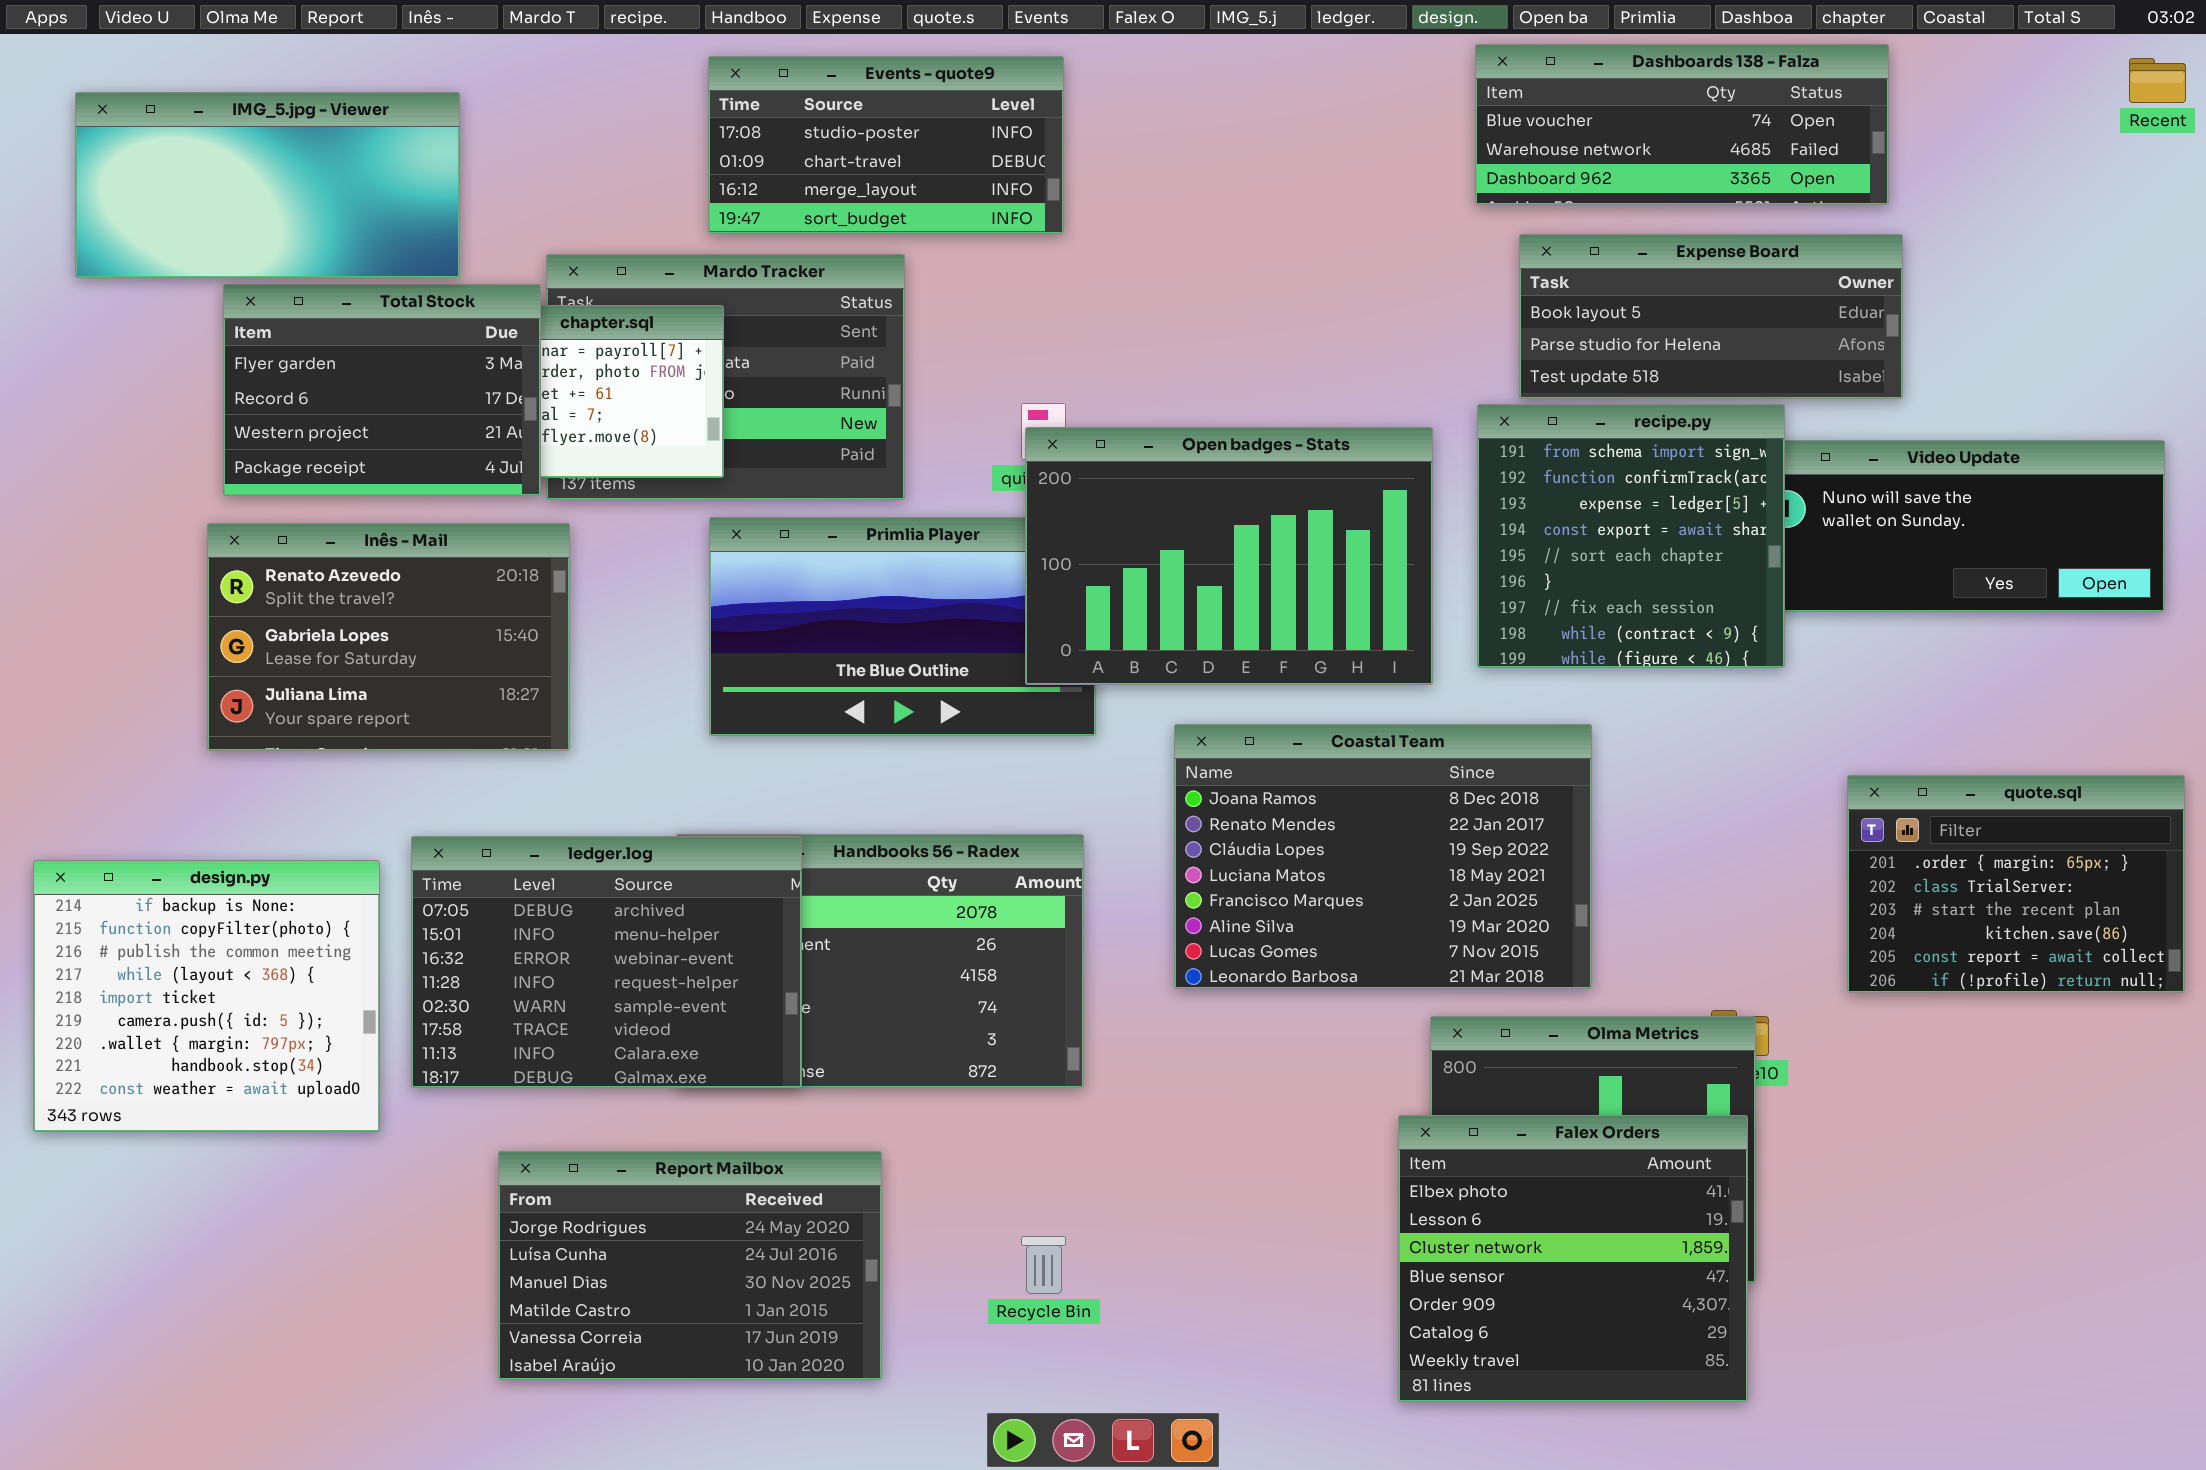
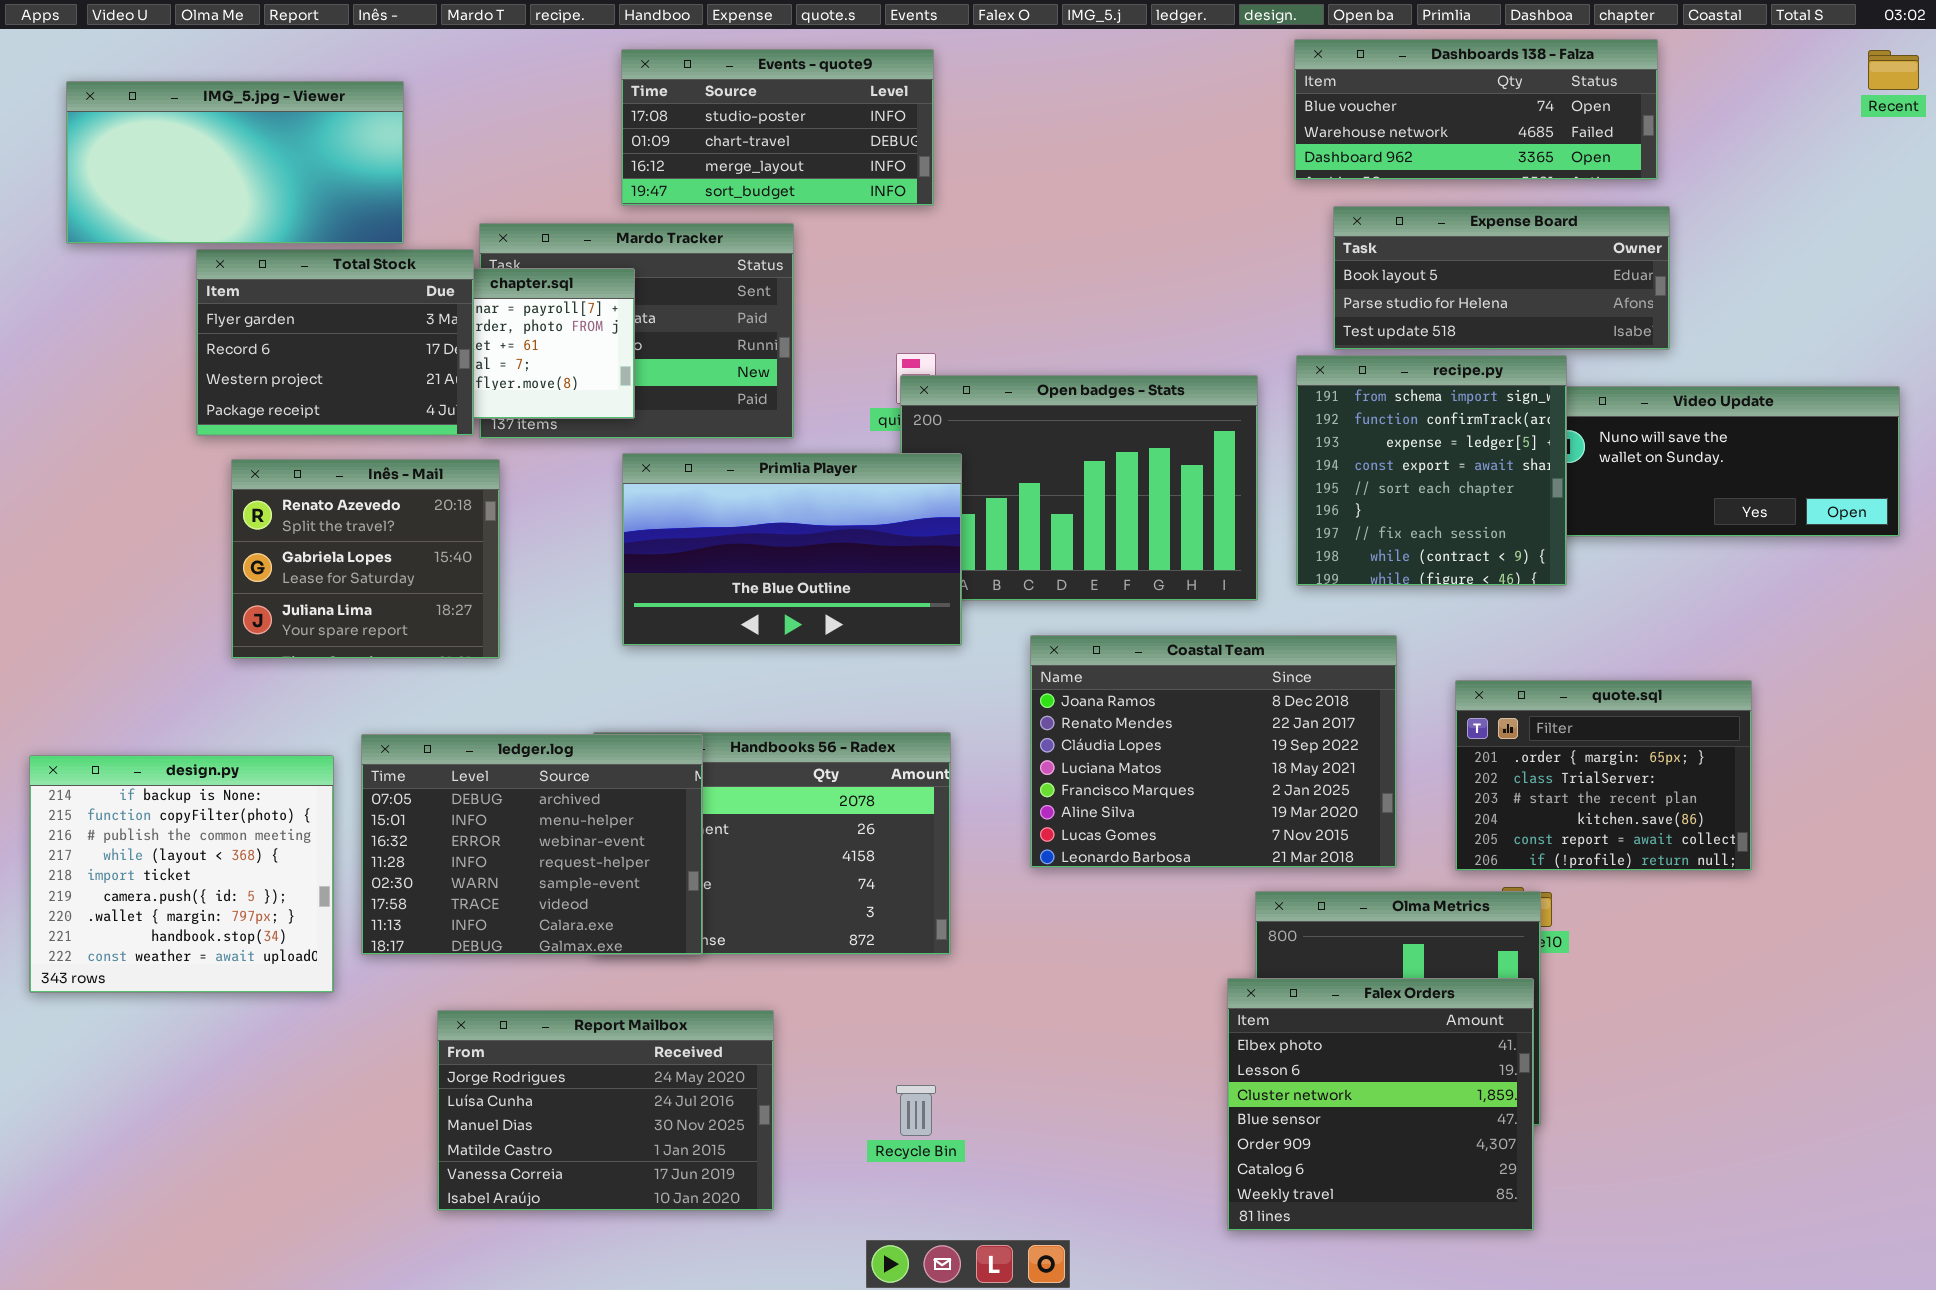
Primlia Player: [709,517,1096,736] -> [622,453,962,646], raised
Inês - Mail: [207,523,570,751] -> [231,459,500,659], resized
quote.sql: [1847,775,2185,993] -> [1455,680,1752,871], moved

